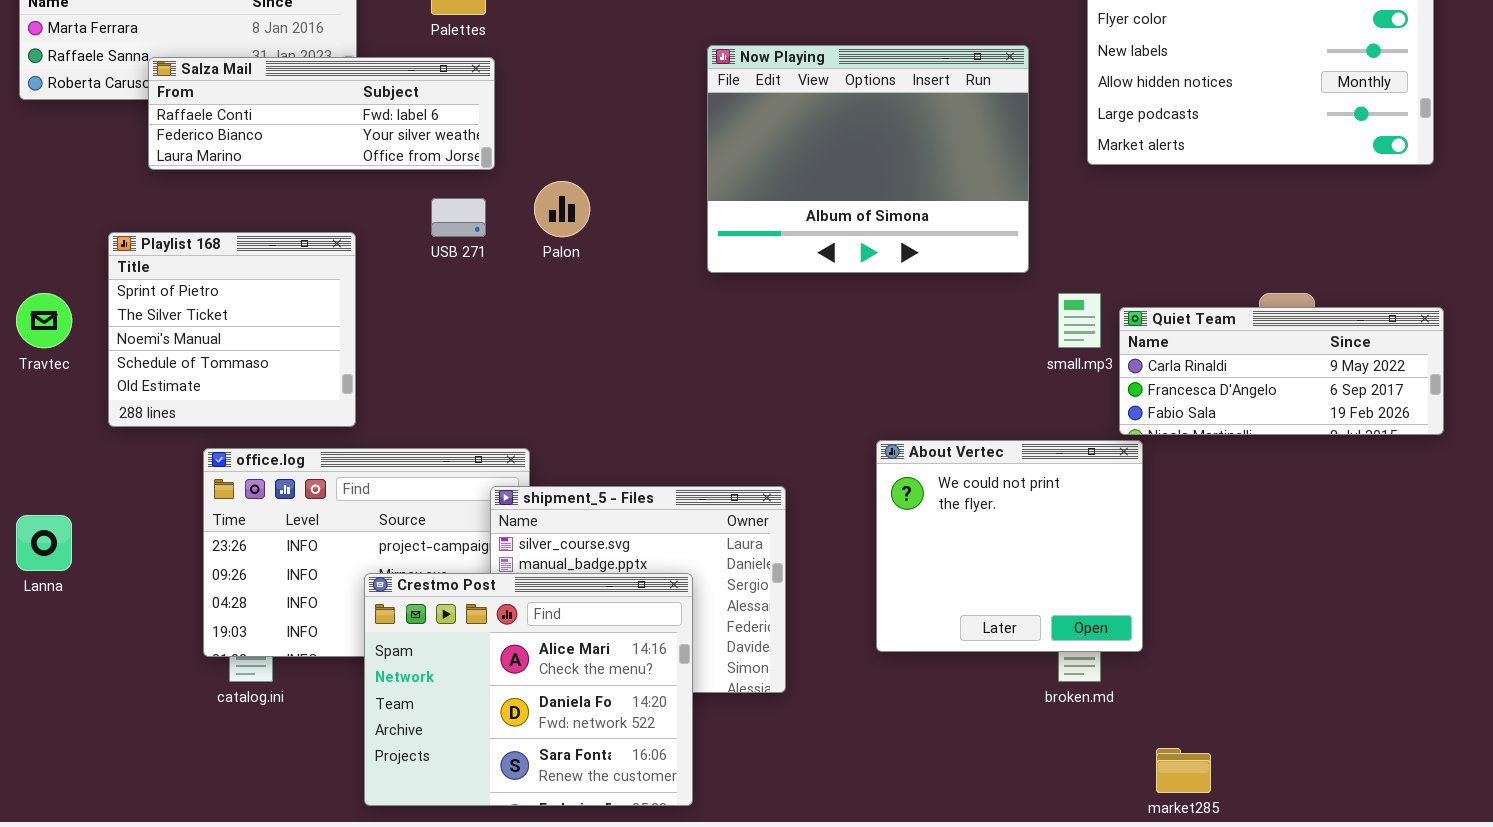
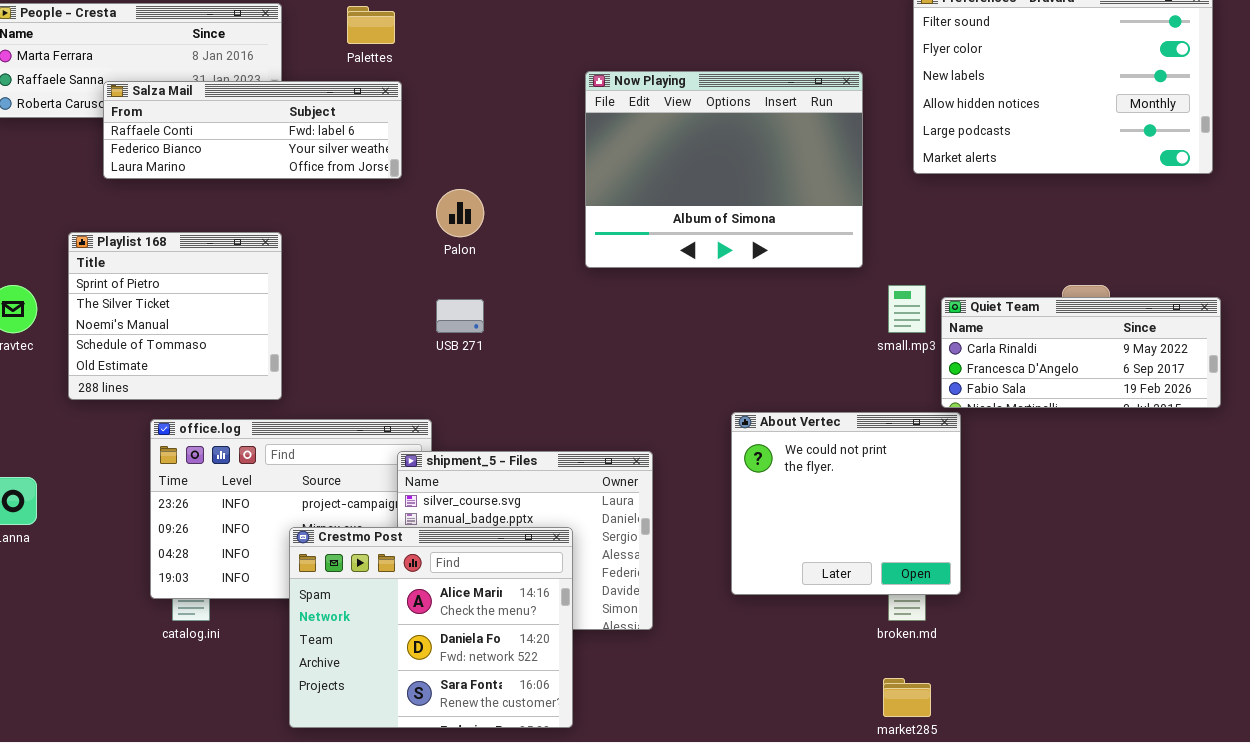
USB 271: [431,198,486,237] -> [436,299,484,333], moved
market285: [1156,748,1211,793] -> [883,678,931,717], moved

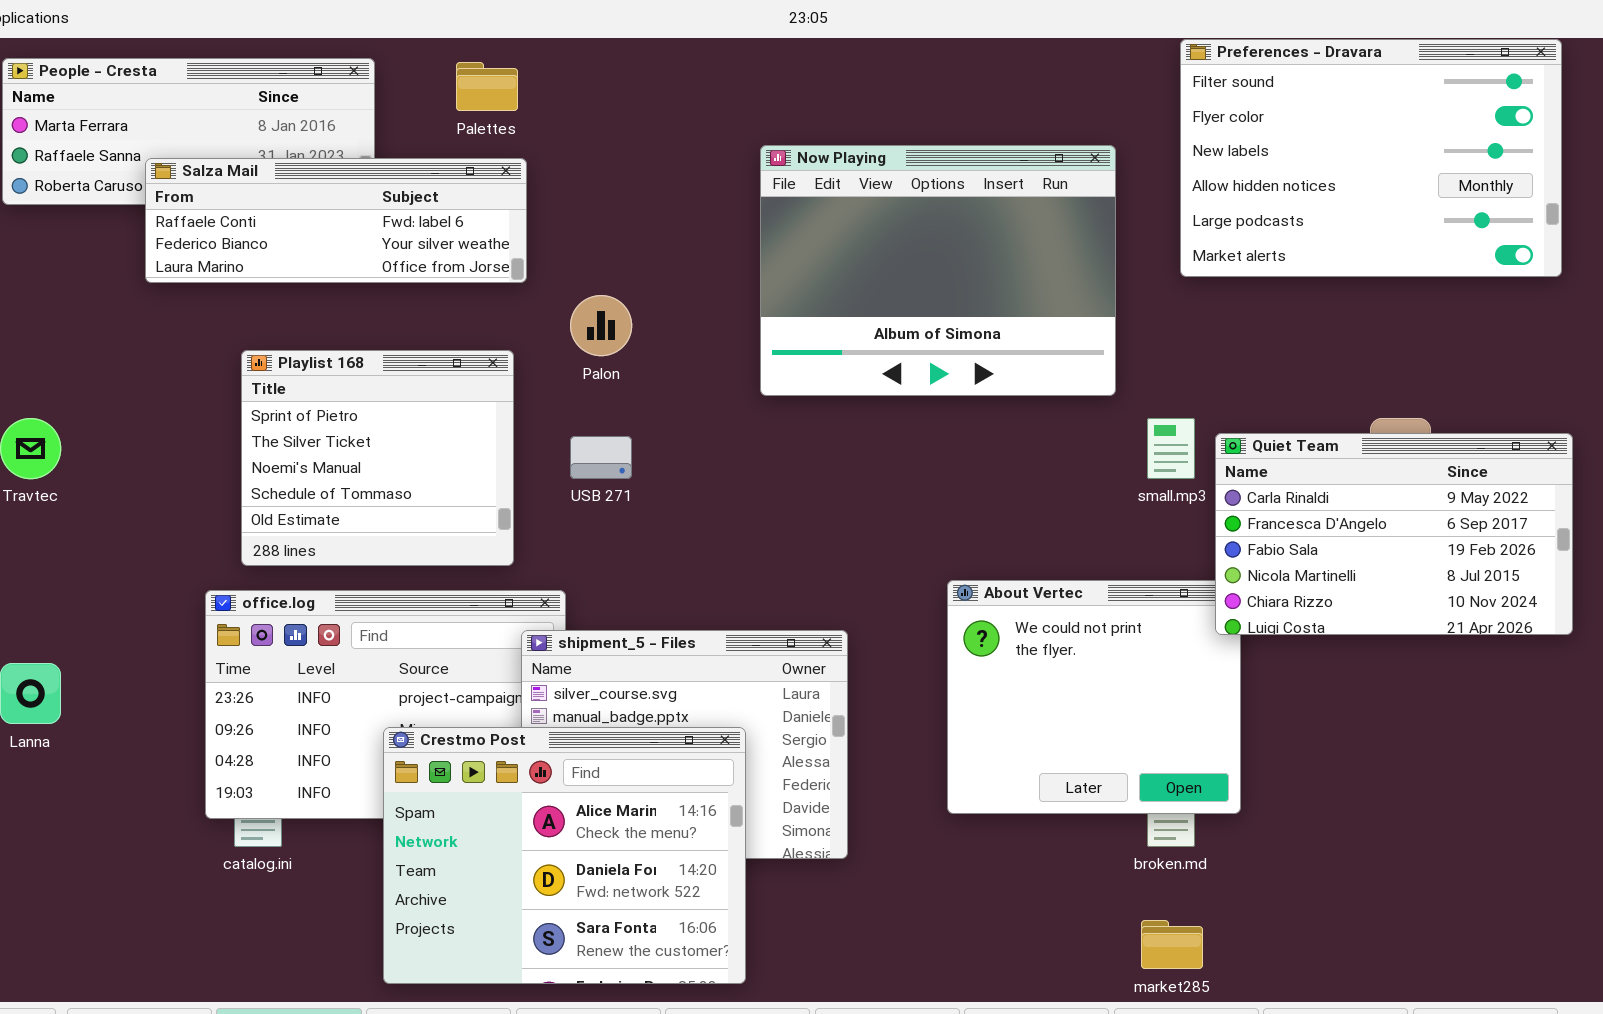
Playlist 168: [68,232,282,400] -> [241,350,514,566], moved
Quiet Team: [941,297,1221,408] -> [1215,433,1573,635], resized

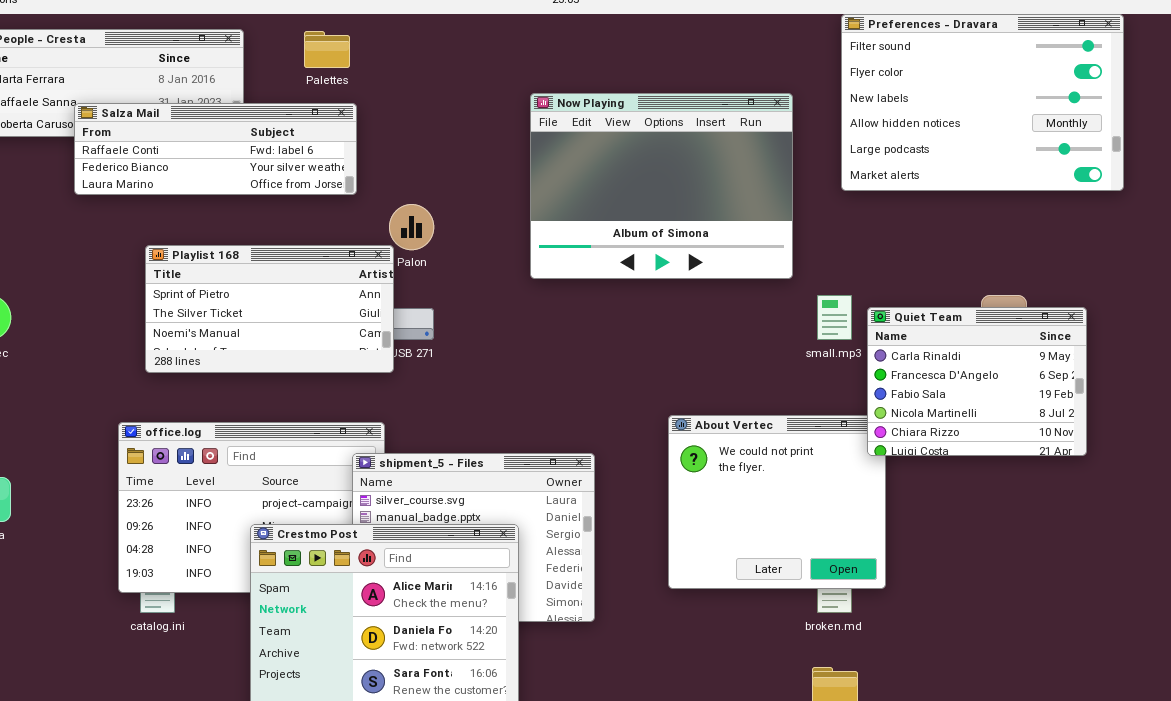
Playlist 168: [241,350,514,566] -> [145,245,394,373], resized
Quiet Team: [1215,433,1573,635] -> [867,307,1087,456], resized

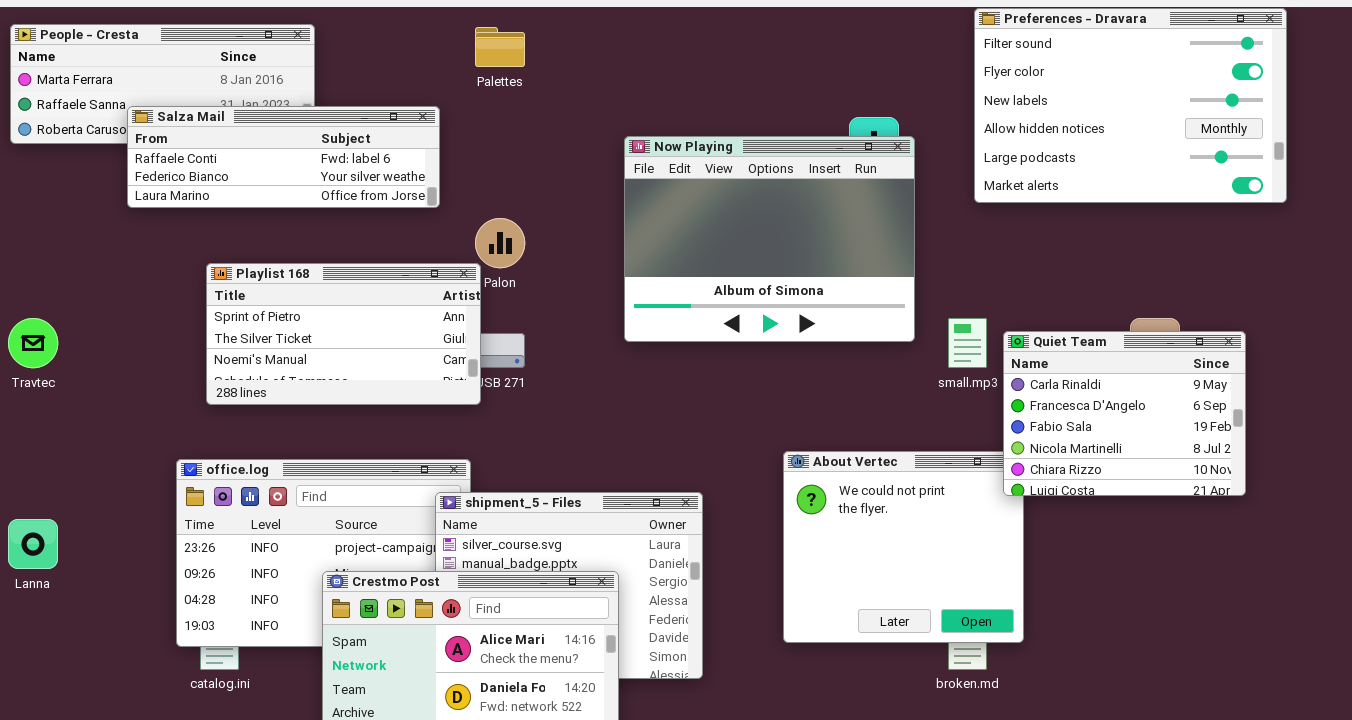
Palettes: [304,31,350,68] -> [475,27,525,67], moved
Now Playing: [530,93,793,279] -> [624,136,915,342], moved

